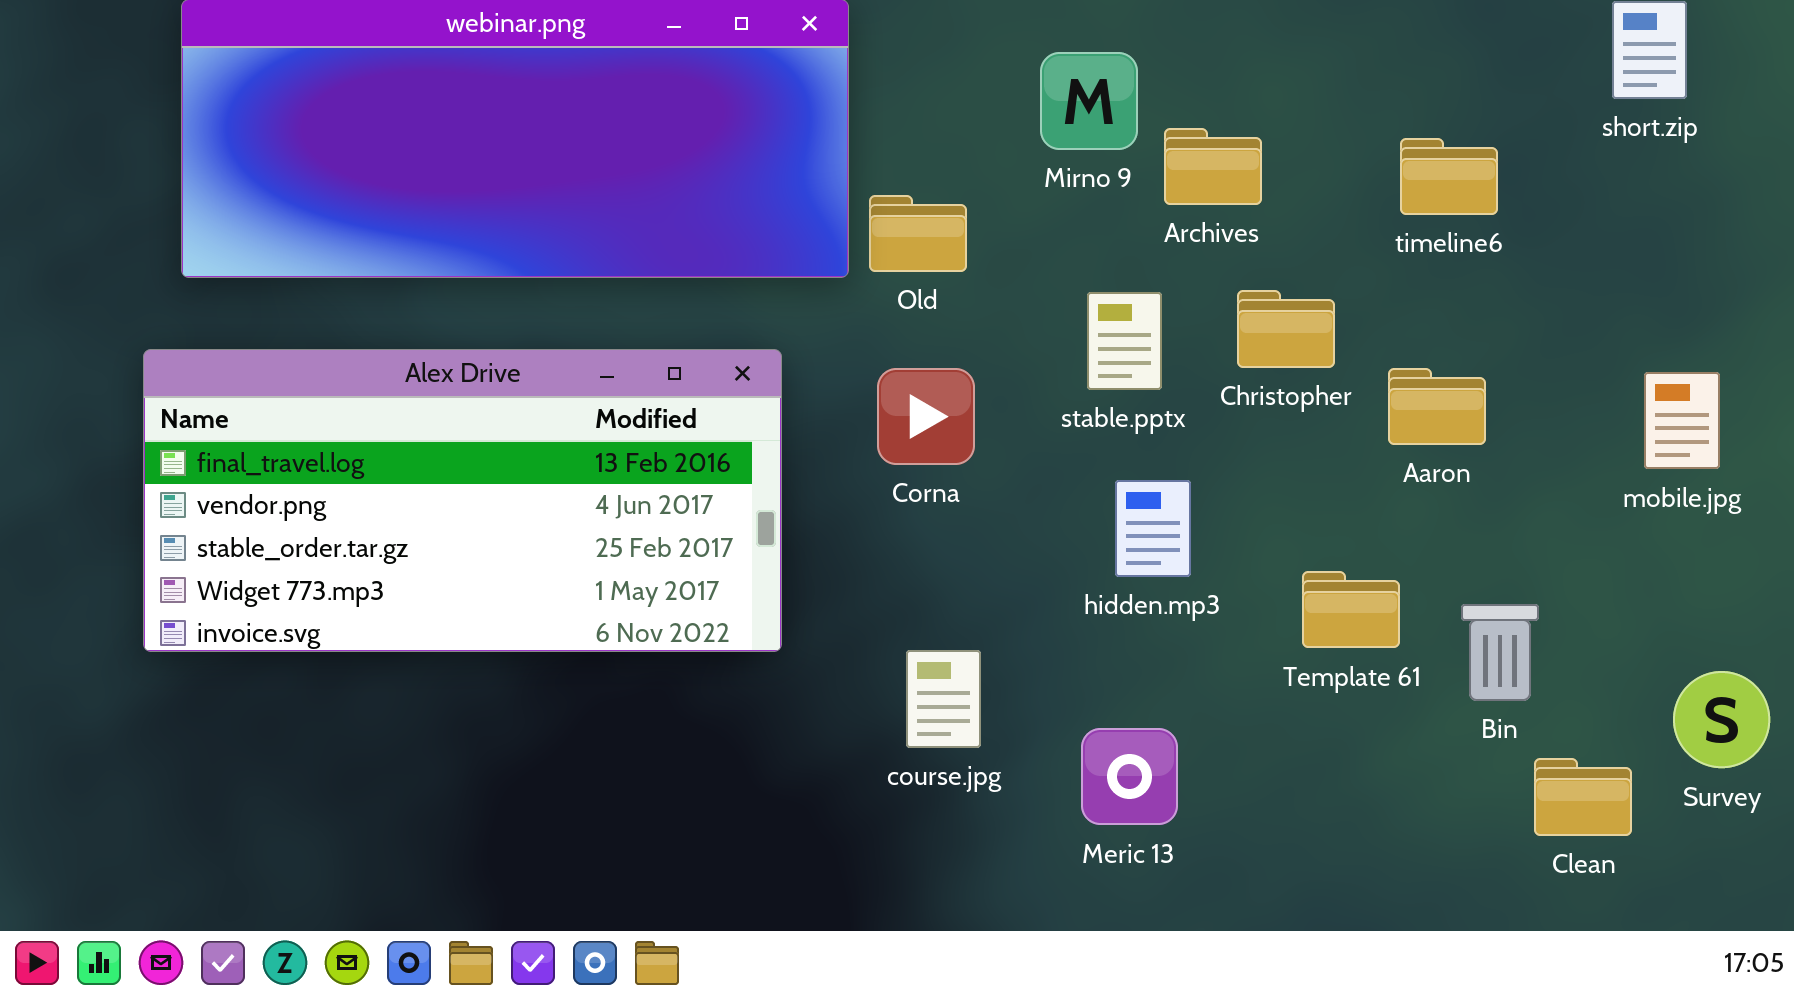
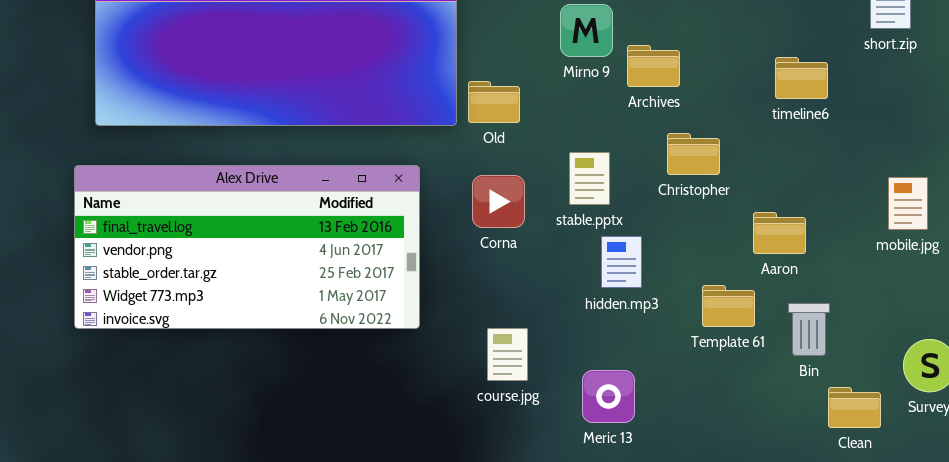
timeline6: [1400,138,1498,215] -> [775,57,828,99], moved
stable.pptx: [1087,292,1162,390] -> [569,152,610,205], moved
Aaron: [1388,368,1486,445] -> [753,212,806,254], moved

